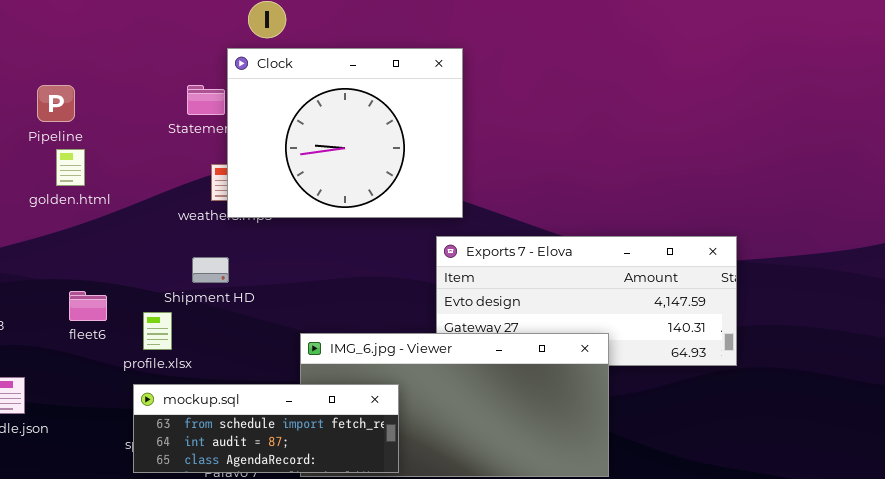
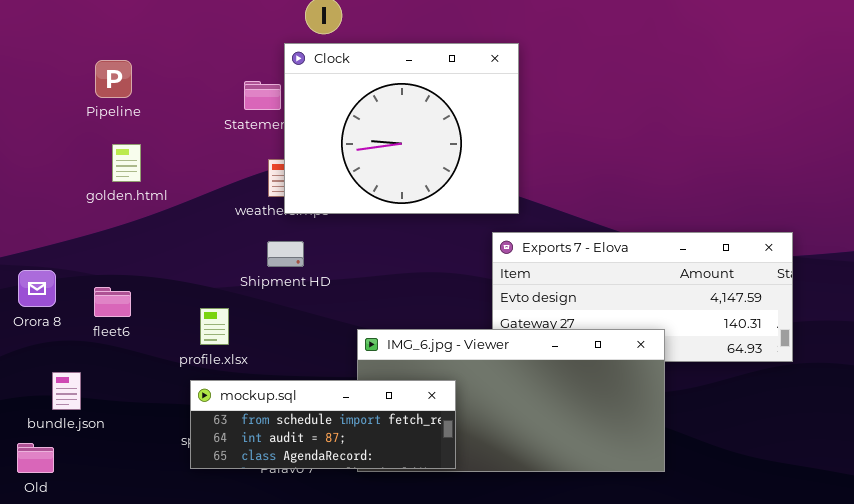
Pipeline: [37,85,75,122] -> [95,60,132,98], moved
Shipment HD: [192,257,229,283] -> [267,241,304,267], moved
fleet6: [69,291,107,321] -> [94,287,131,317], moved

